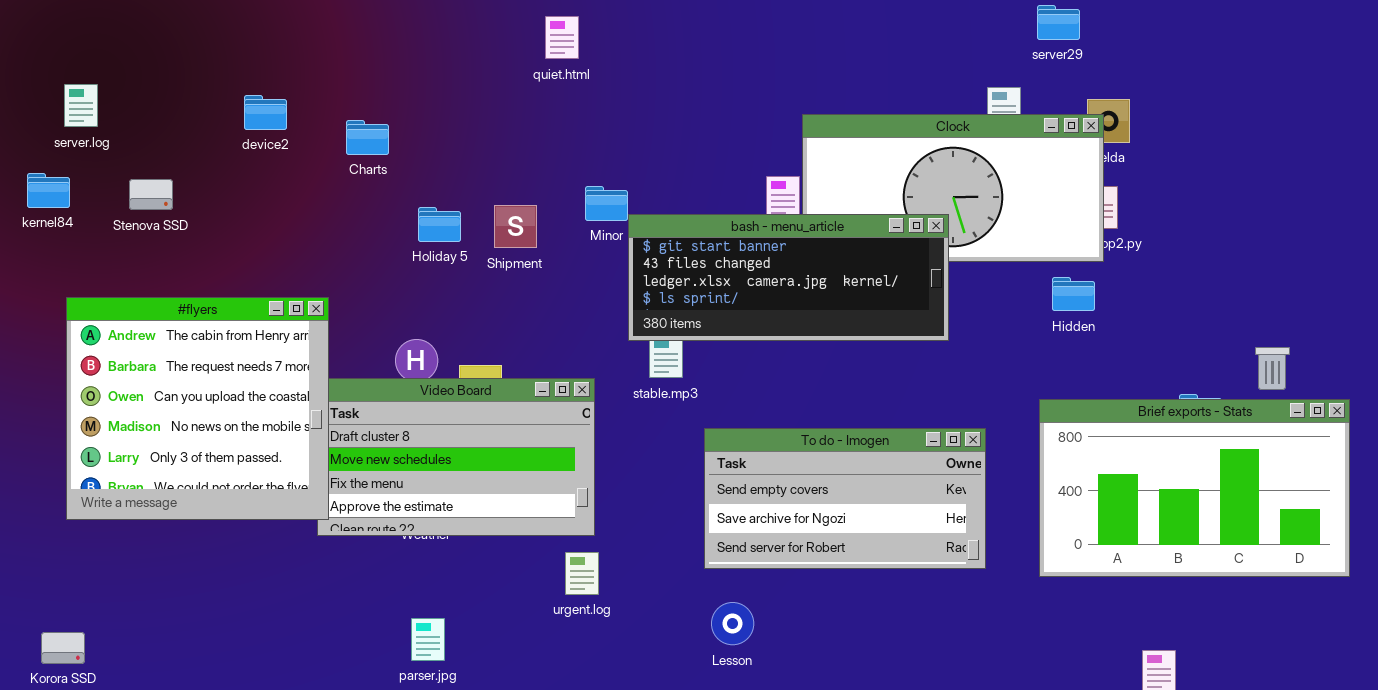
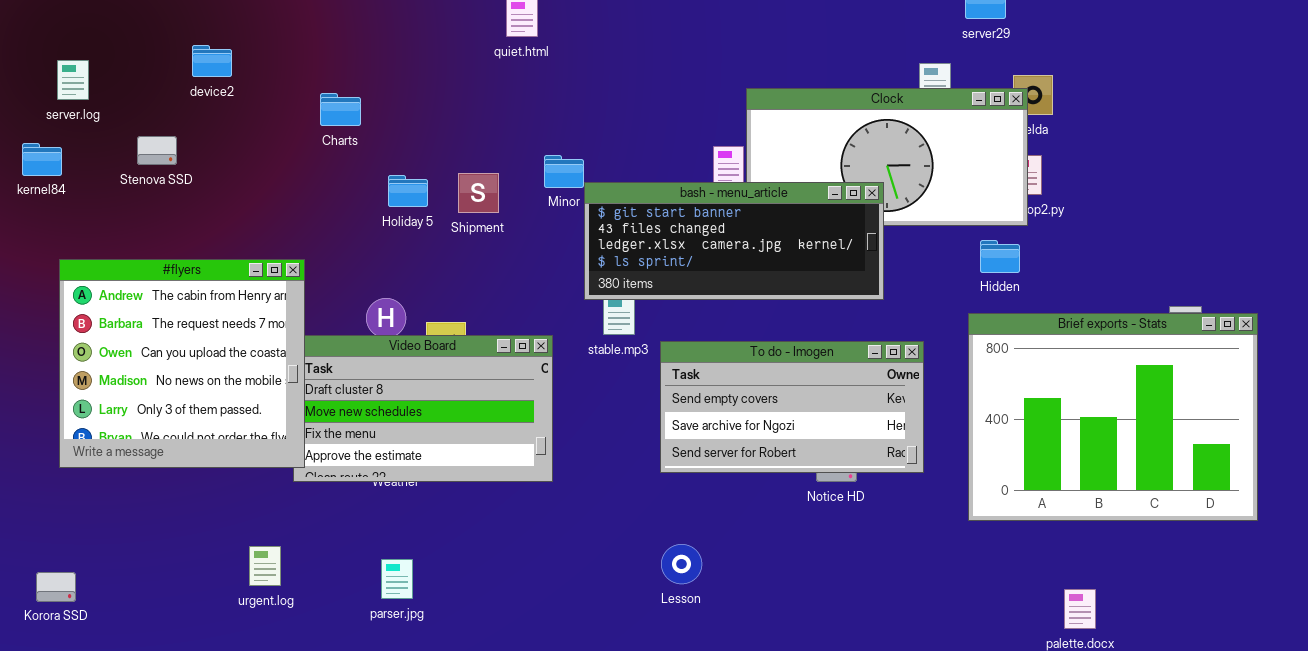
device2: [244,95,287,130] -> [192,45,232,77], moved
Stenova SSD: [129,179,173,210] -> [137,136,177,165], moved
Brief exports - Stats: [1039,399,1350,577] -> [968,313,1258,521], resized
To do - Imogen: [704,428,986,569] -> [660,341,924,473], moved
urgent.log: [565,552,599,595] -> [249,546,281,586], moved

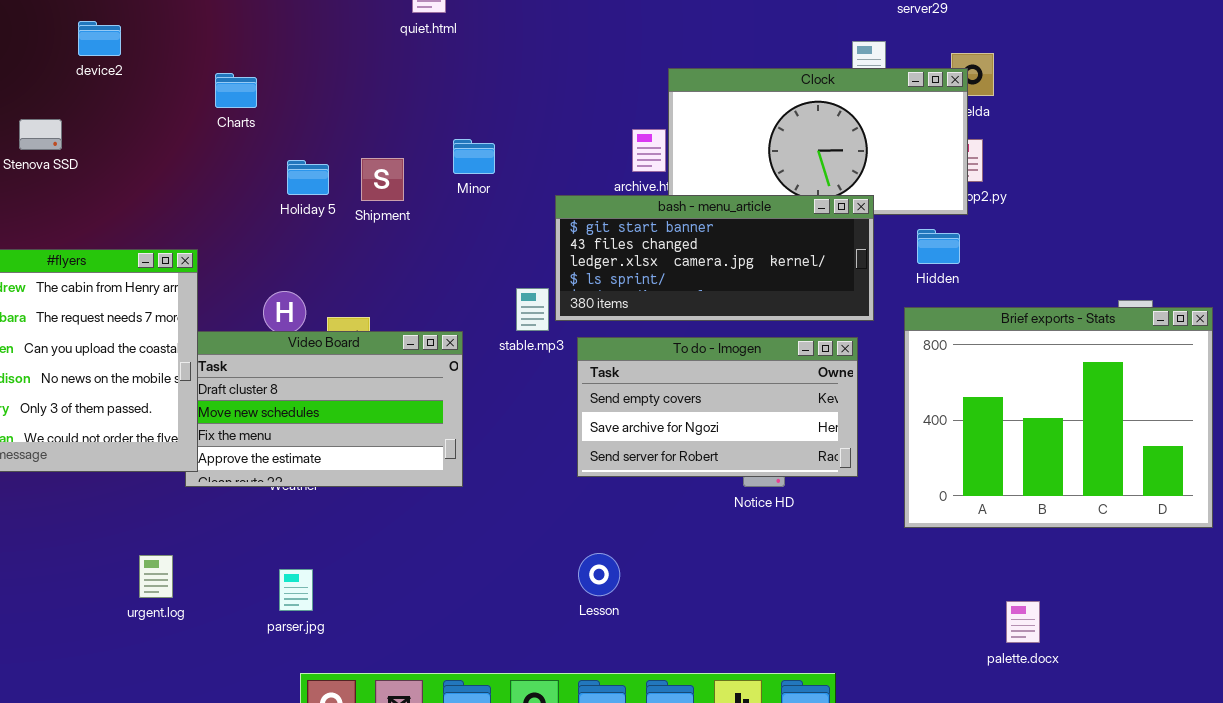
bash - menu_article: [584,182,884,300] -> [555,195,874,321], moved

